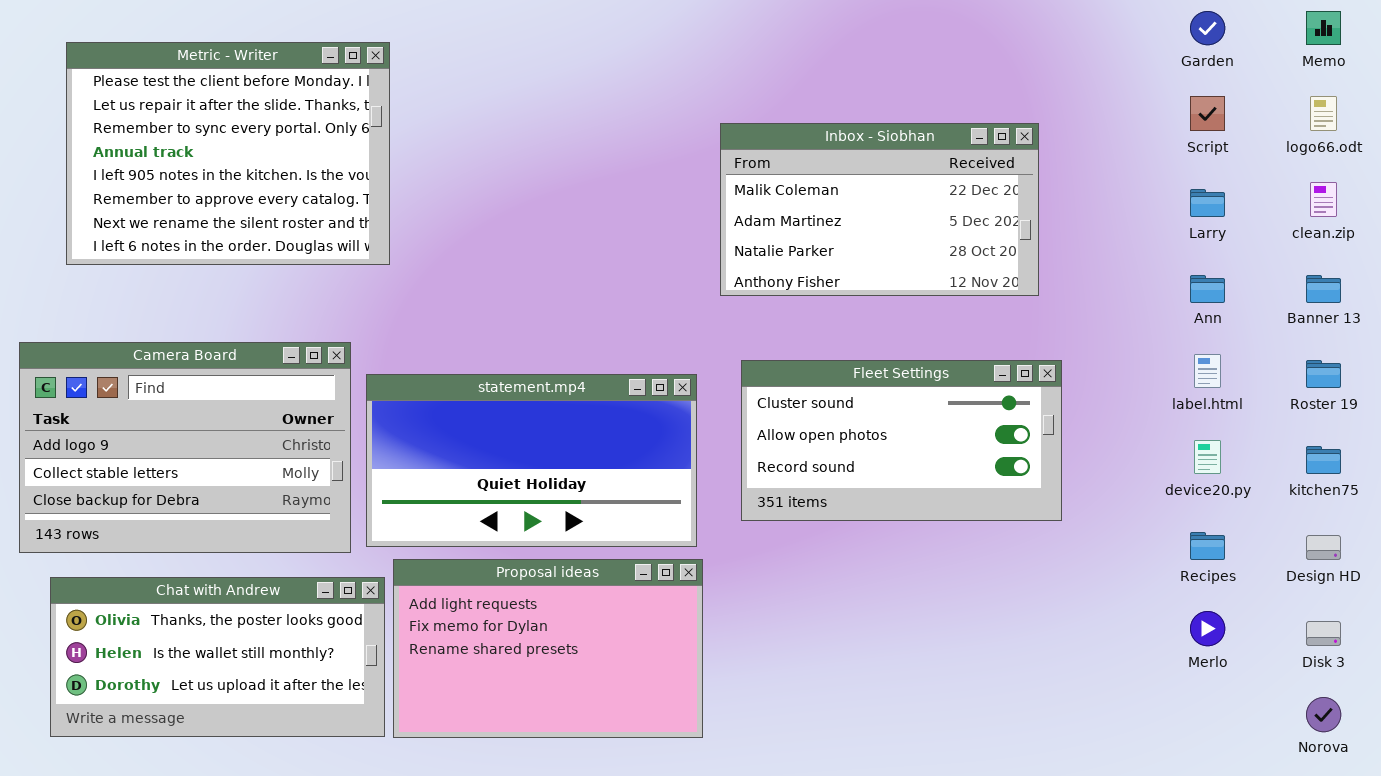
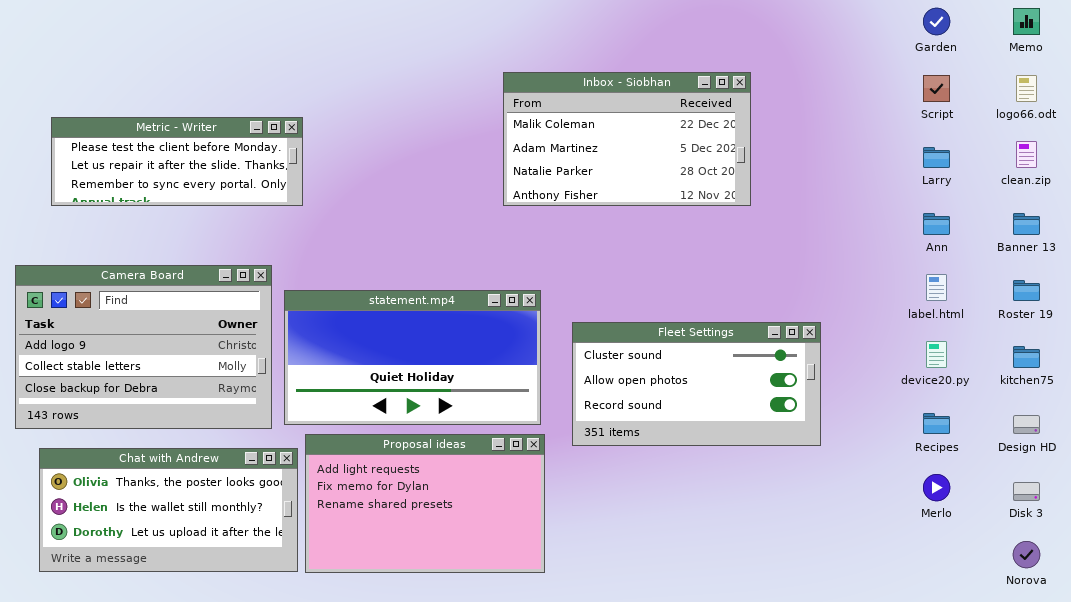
Metric - Writer: [66,42,390,265] -> [51,117,303,206], resized
Inbox - Siobhan: [720,123,1039,296] -> [503,72,751,206], moved
Fleet Settings: [741,360,1062,521] -> [572,322,821,446], moved

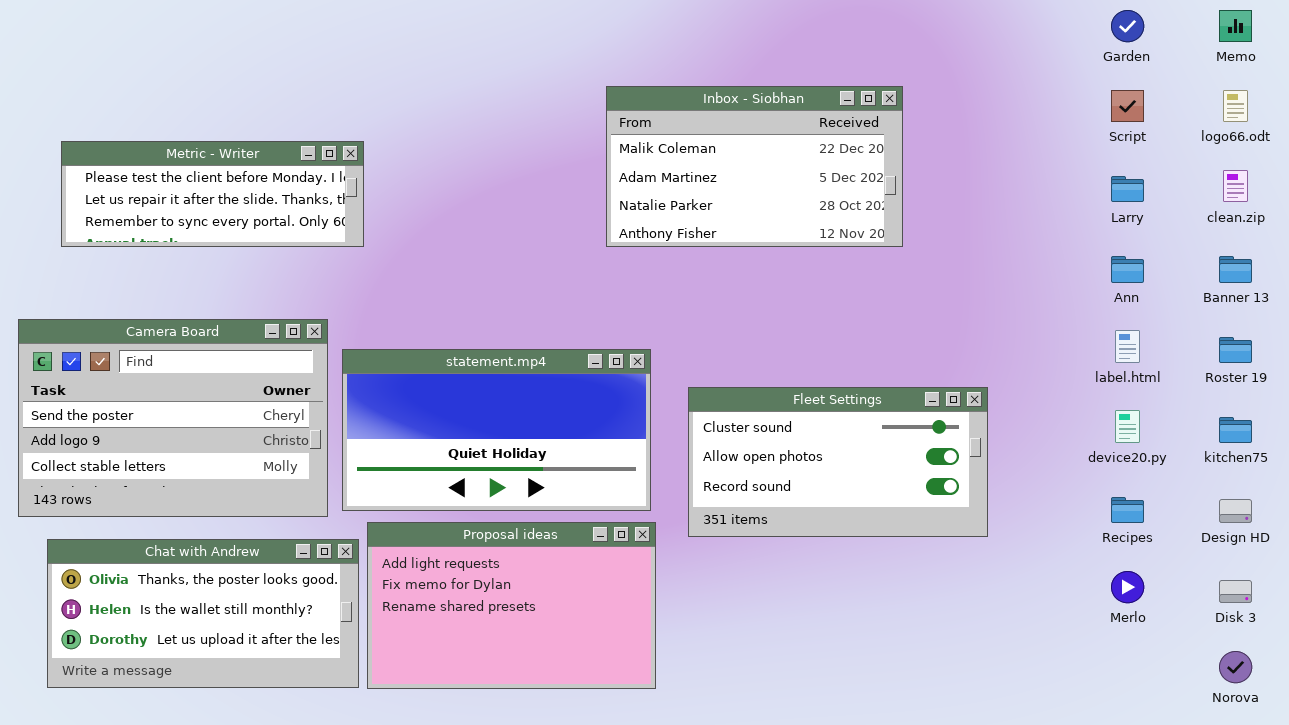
Camera Board: [15,265,272,429] -> [18,319,328,517], scrolled up 1 row

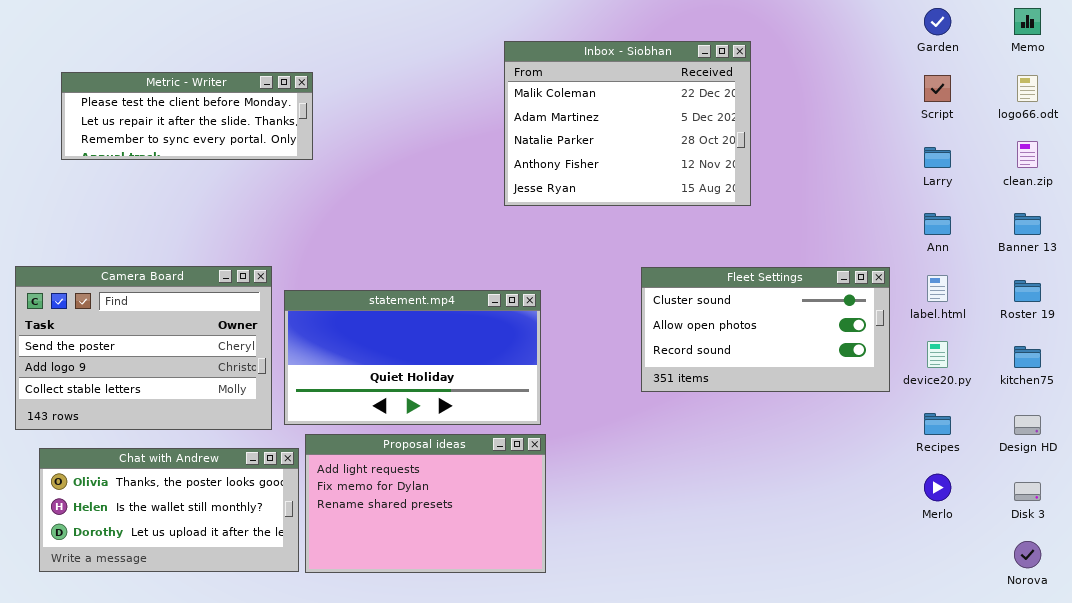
Inbox - Siobhan: [606,86,903,247] -> [504,41,751,206], resized
Metric - Writer: [61,141,364,247] -> [61,72,313,160], moved
Fleet Settings: [688,387,988,537] -> [641,267,890,392], moved

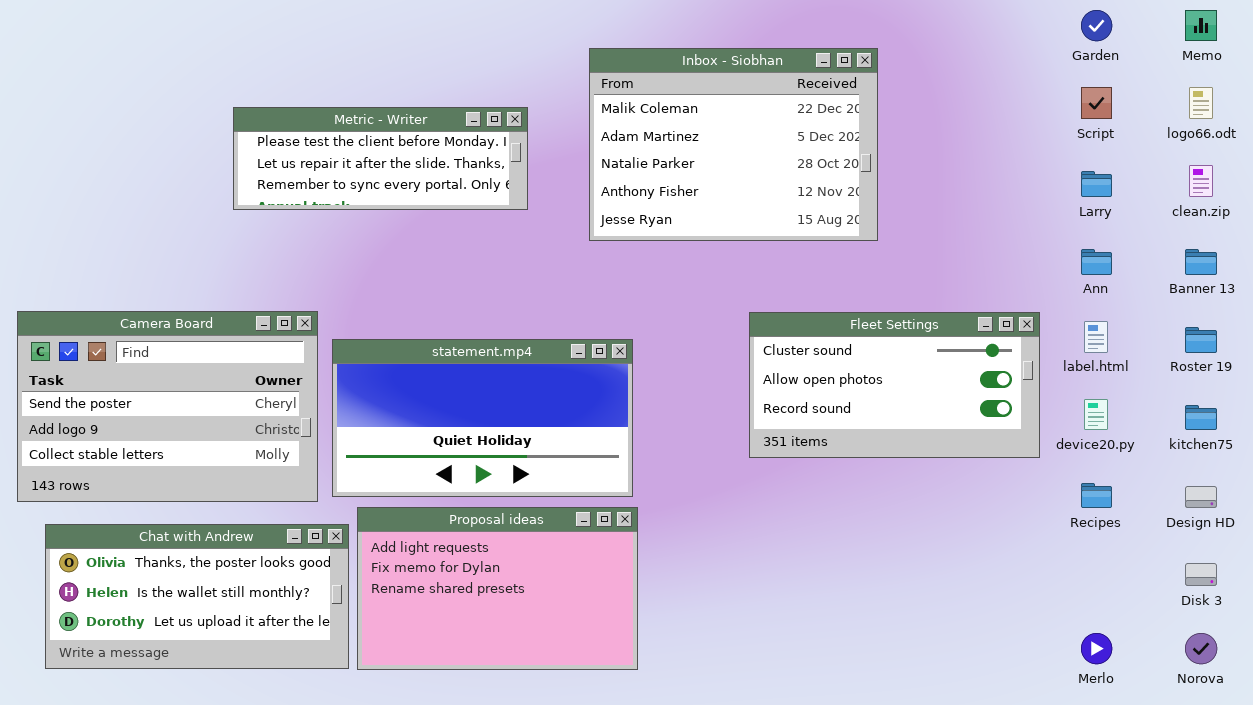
Metric - Writer: [61,72,313,160] -> [233,107,528,210], moved
Merlo: [924,474,951,501] -> [1081,633,1112,664], moved

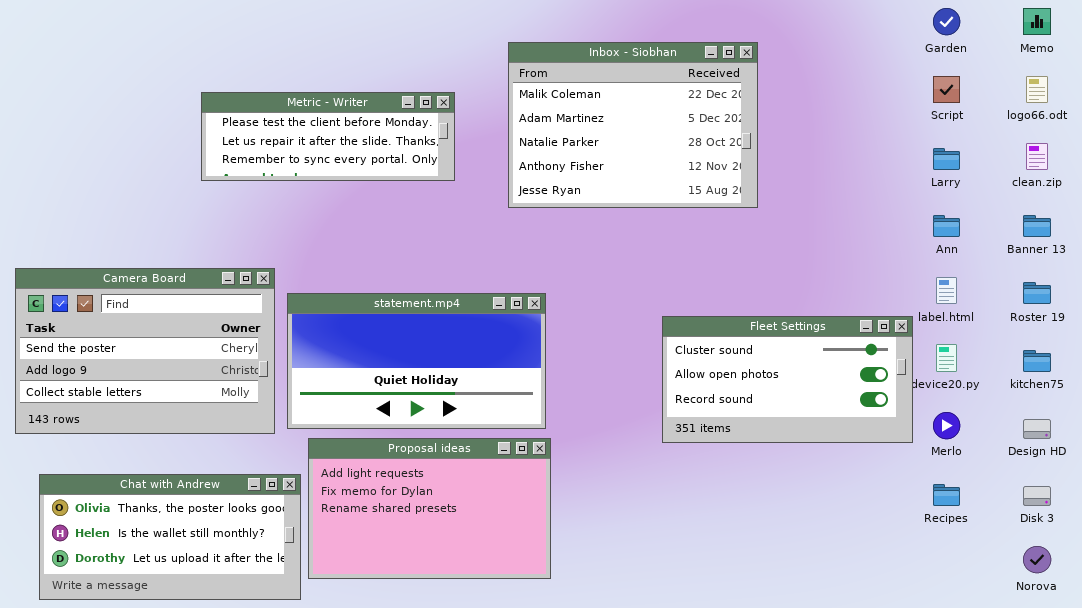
Fleet Settings: [749,312,1040,458] -> [662,316,913,443], moved
Recipes: [1081,483,1112,508] -> [933,484,960,506], moved
Chat with Andrew: [45,524,349,669] -> [39,474,301,600], moved
Merlo: [1081,633,1112,664] -> [933,412,960,439], moved

